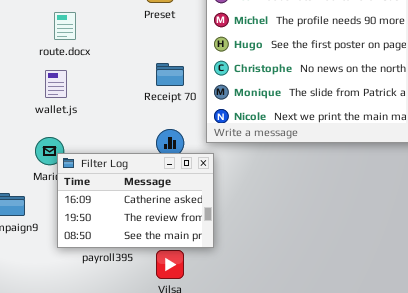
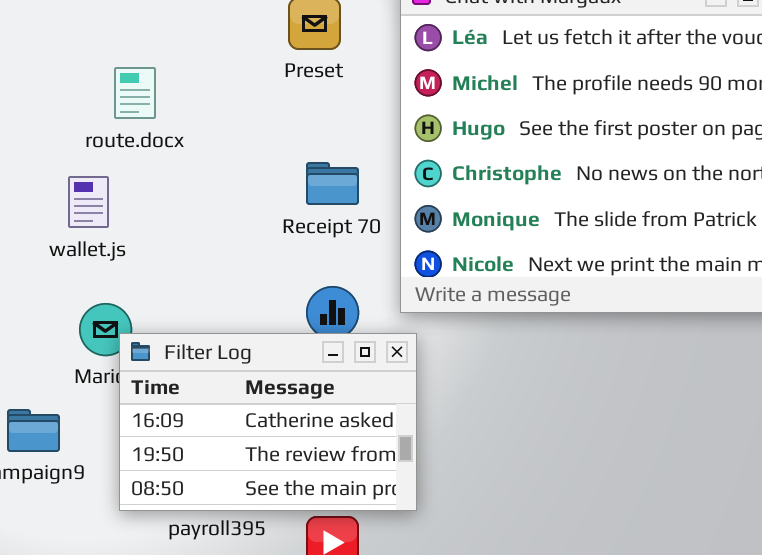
wallet.js: [45,70,67,98] -> [68,176,109,228], moved

